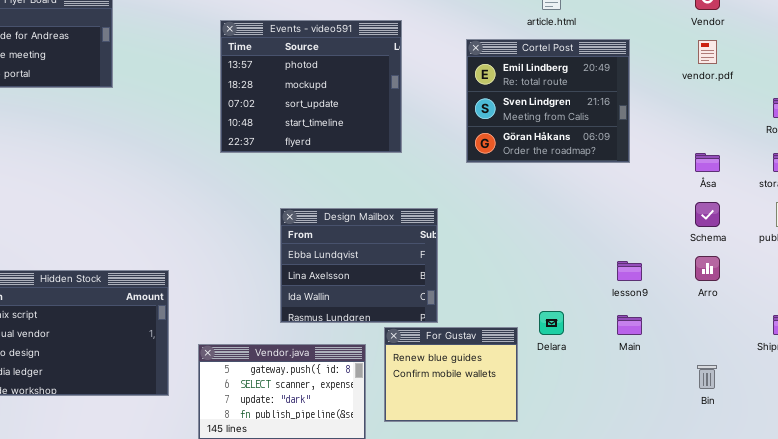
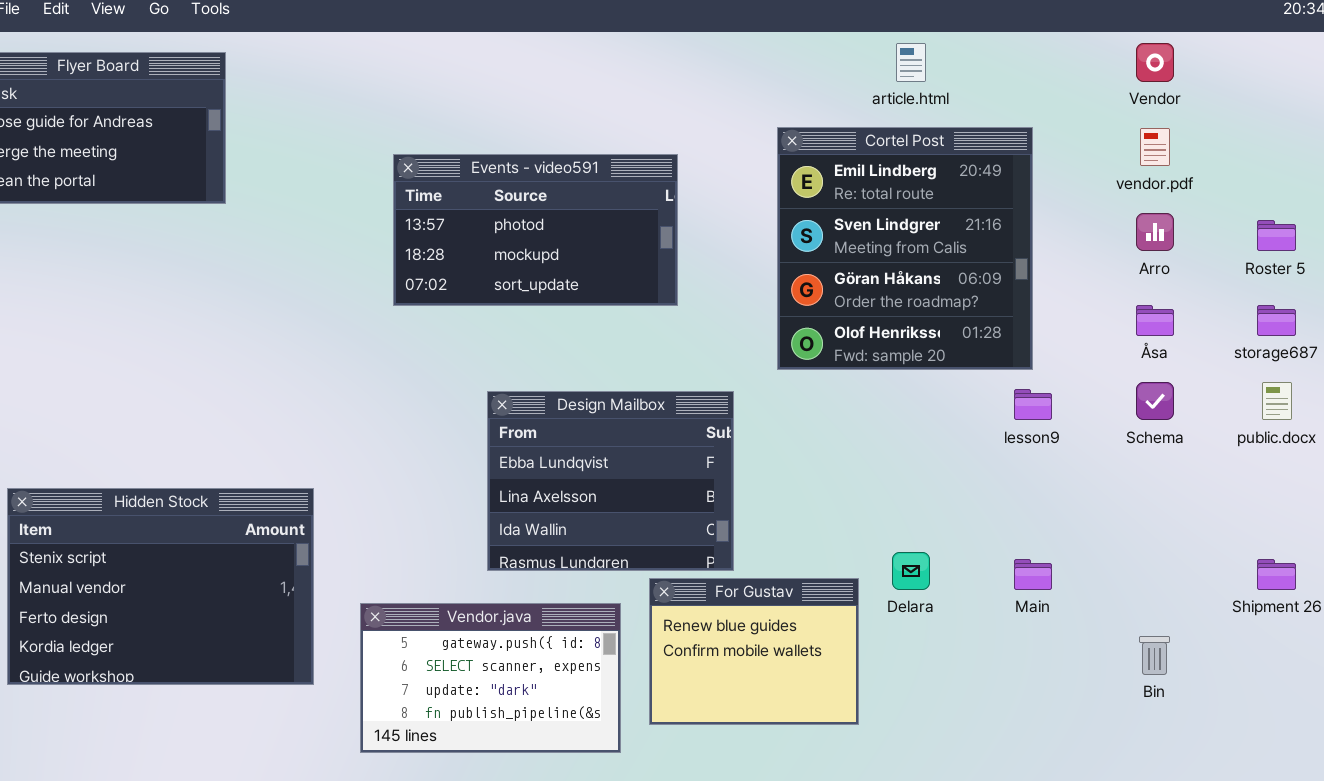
Events - video591: [220,20,402,153] -> [393,154,678,306], resized
Cortel Post: [466,39,630,163] -> [777,127,1033,370], resized
Arro: [695,256,720,281] -> [1136,213,1174,251], moved
lesson9: [617,261,642,281] -> [1014,389,1052,420], moved

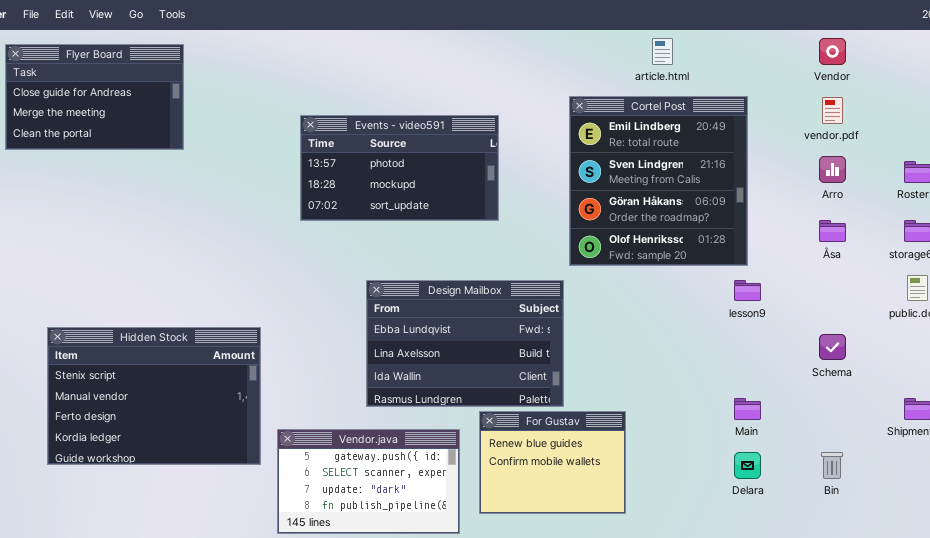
Schema: [1136,382,1174,420] -> [819,334,846,360], moved
Design Mailbox: [487,391,734,571] -> [366,280,564,407], resized
Hidden Stock: [7,488,314,685] -> [47,327,261,465], moved
Delara: [892,552,930,590] -> [734,452,761,479], moved

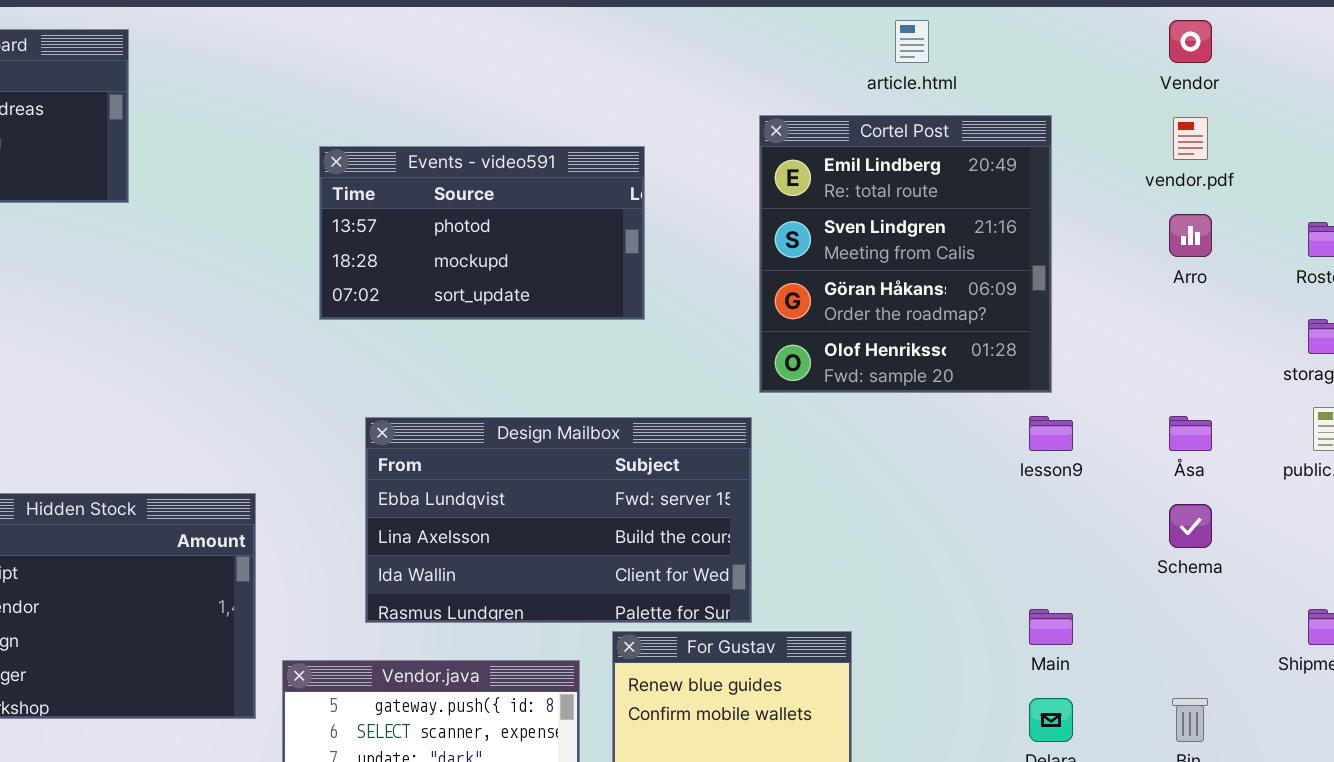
Åsa: [819,220,846,242] -> [1169,416,1212,451], moved
Design Mailbox: [366,280,564,407] -> [365,417,752,623], resized

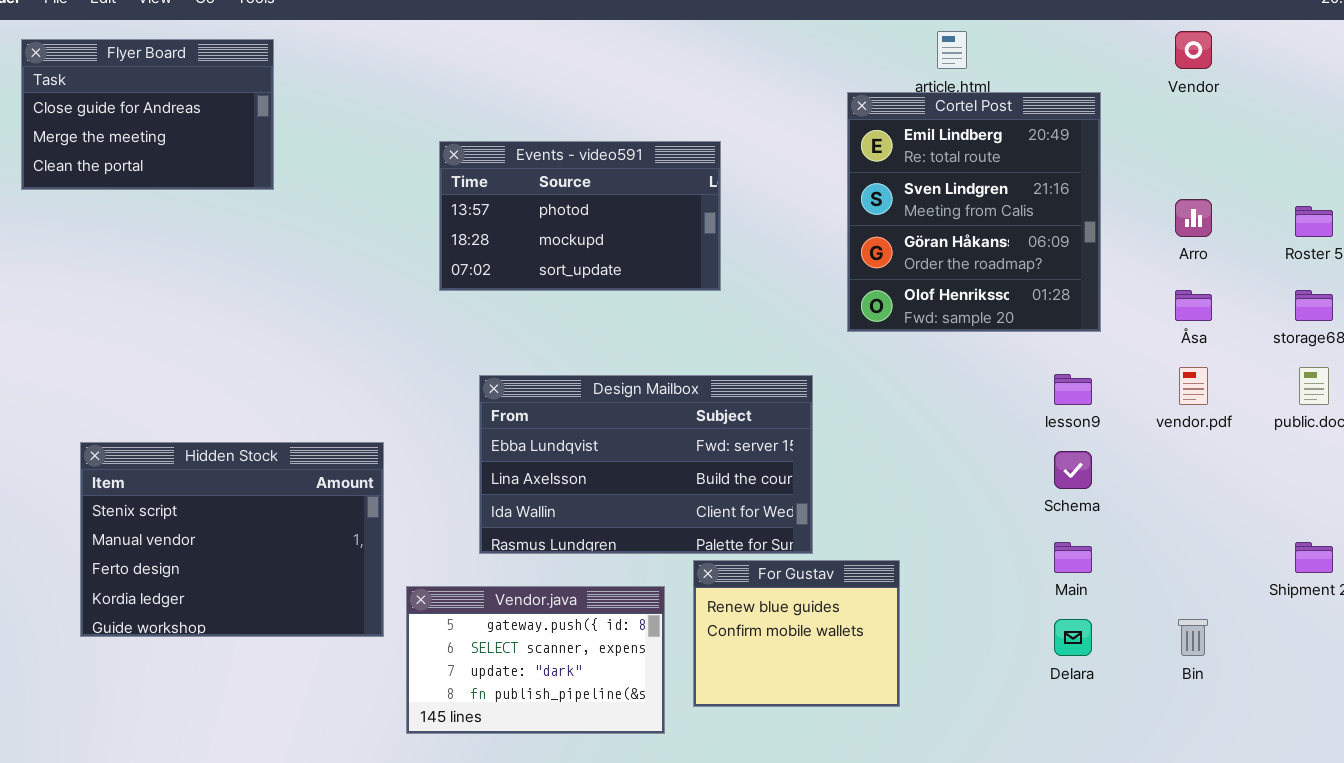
Cortel Post: [759,115,1052,393] -> [847,92,1101,332], moved
vendor.pdf: [1173,117,1208,160] -> [1179,367,1208,405], moved
Åsa: [1169,416,1212,451] -> [1175,290,1212,321], moved
Schema: [1169,504,1212,548] -> [1054,451,1092,489], moved

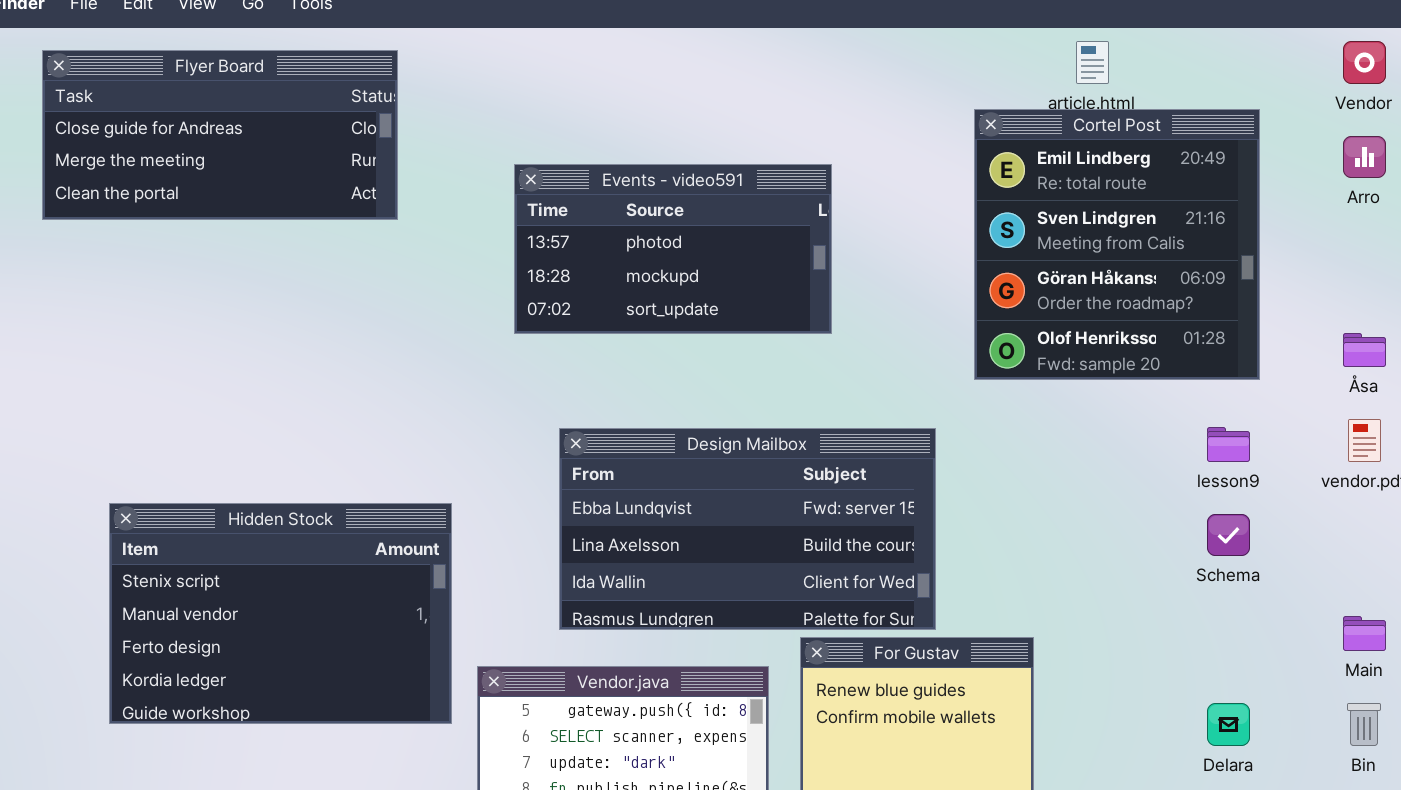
Flyer Board: [21,39,274,190] -> [42,50,398,220], resized
Arro: [1175,199,1212,237] -> [1343,136,1386,178], moved
Main: [1054,542,1092,573] -> [1343,616,1386,651], moved

